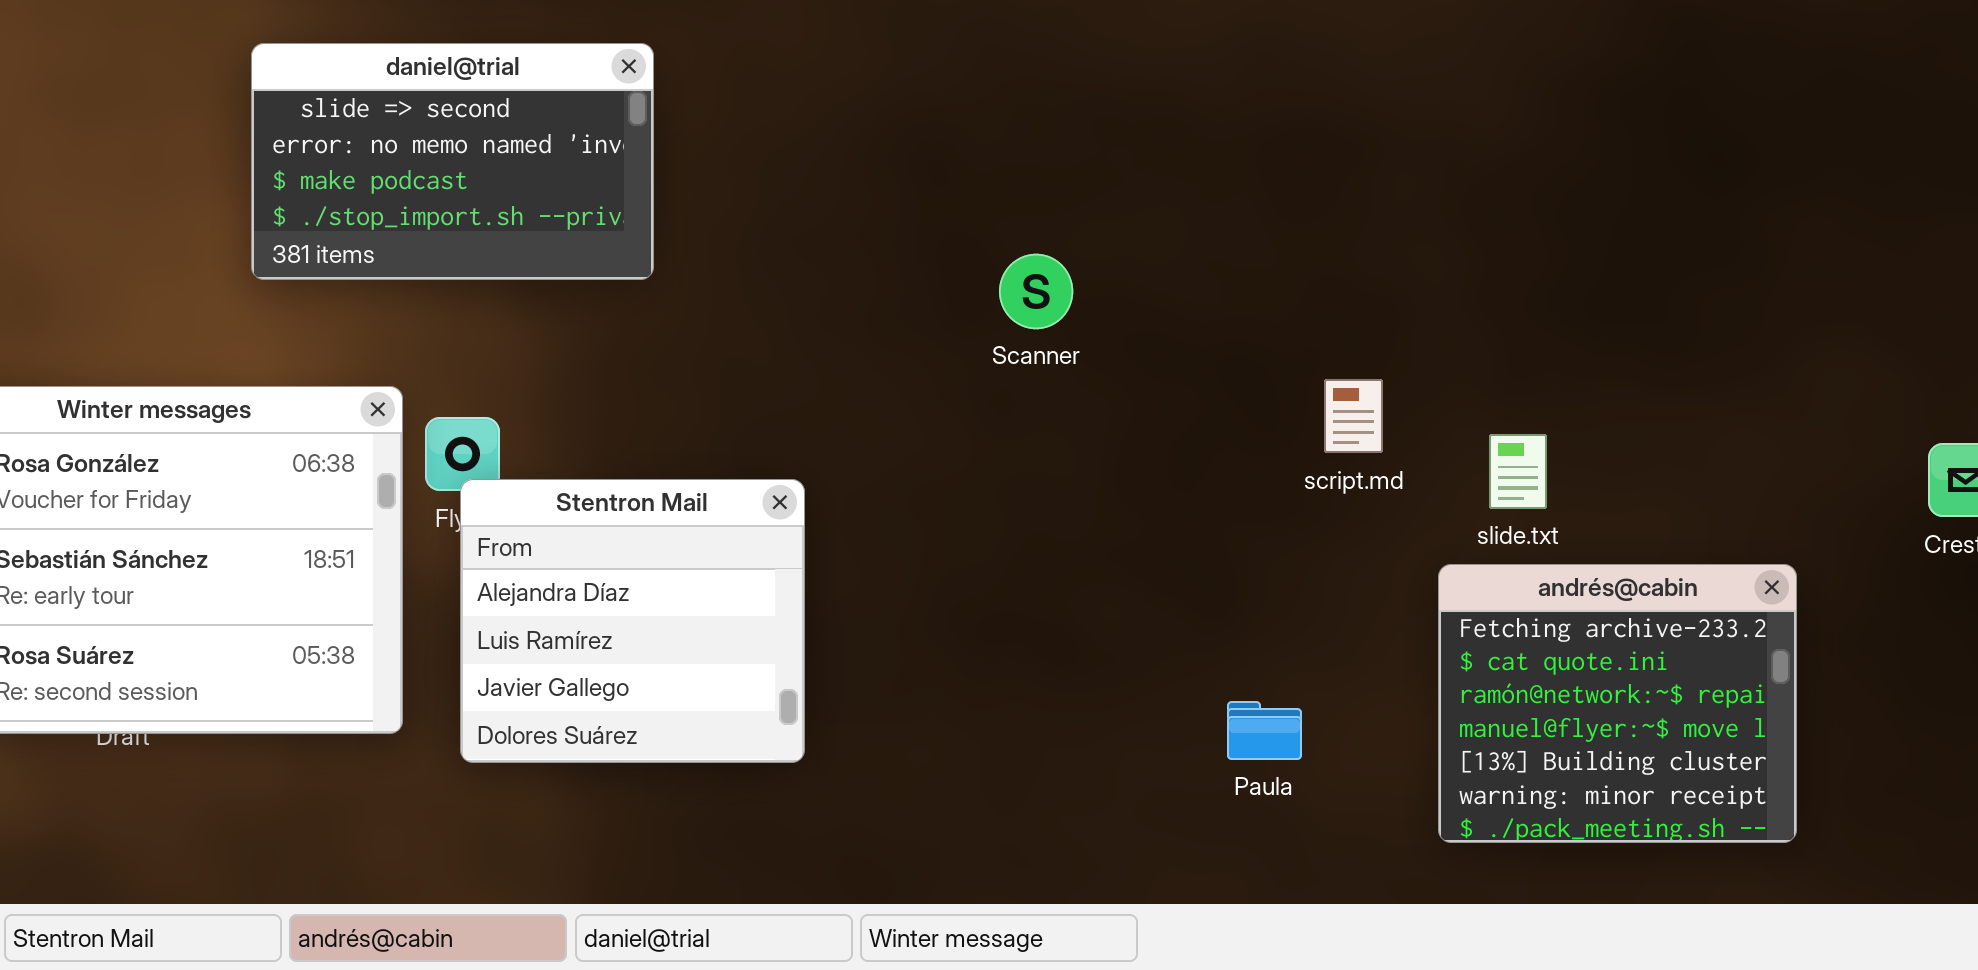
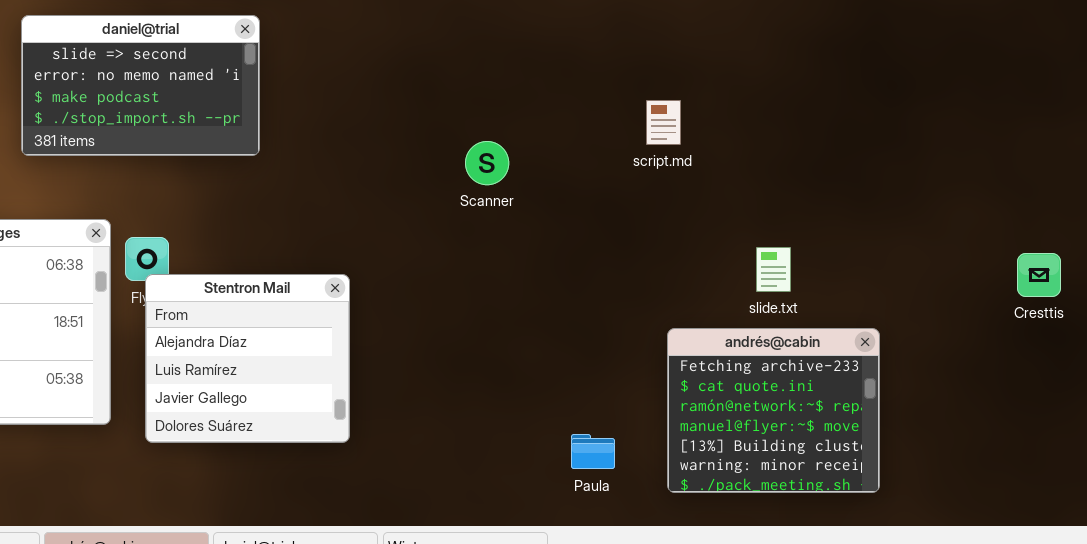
script.md: [1324,379,1383,453] -> [646,100,681,145], moved
andrés@cabin: [1438,564,1797,843] -> [667,328,880,493], moved
Paula: [1227,701,1302,760] -> [571,434,615,469], moved

